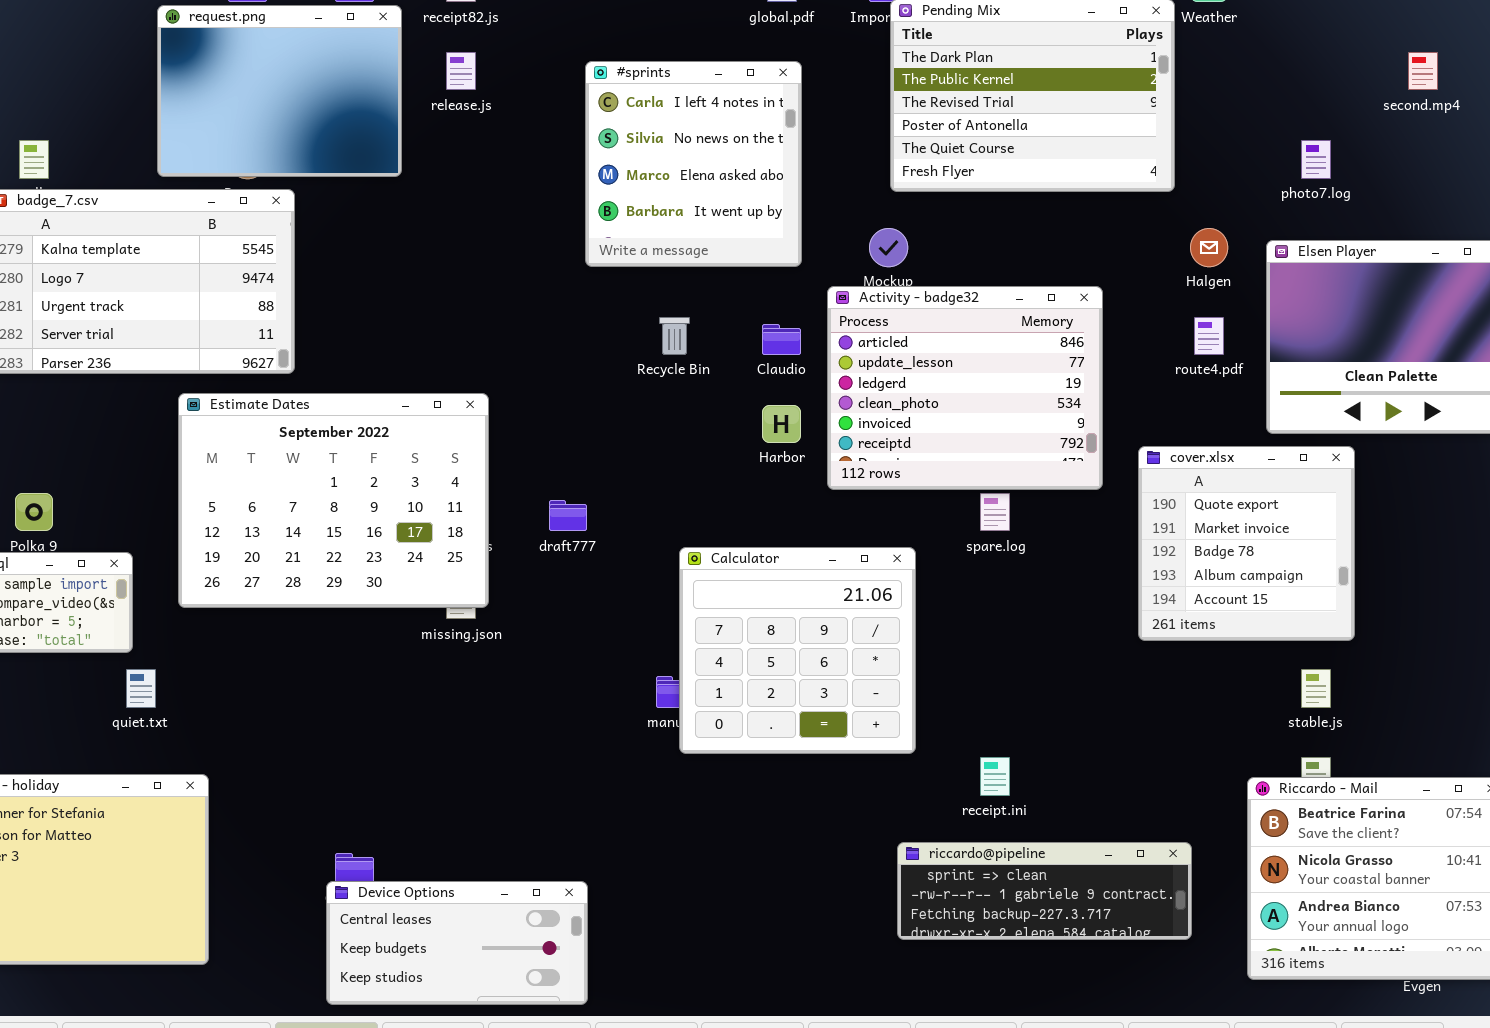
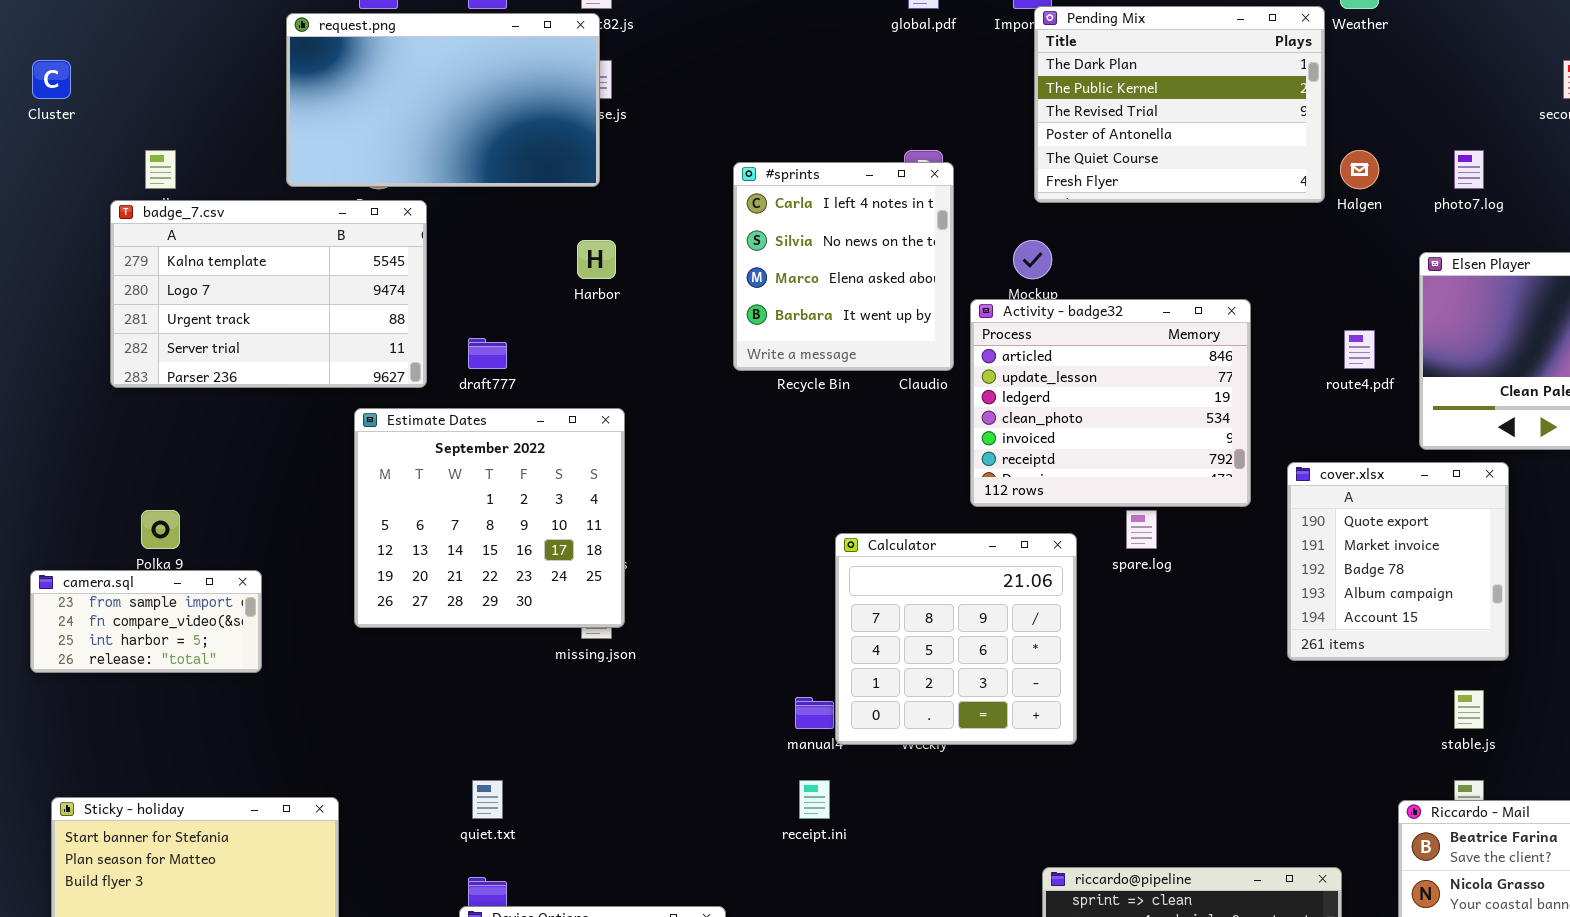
request.png: [157,5,402,177] -> [286,13,600,187], resized
#sprints: [585,61,802,267] -> [733,162,954,371], moved
Halgen: [1190,228,1228,267] -> [1340,150,1379,189], moved
Estimate Dates: [178,393,489,608] -> [354,408,625,628], resized
Harbor: [762,405,801,443] -> [577,240,616,279], moved
draft777: [549,500,587,531] -> [468,338,507,369], moved
Calculator: [679,547,916,754] -> [835,533,1077,745], moved
quiet.txt: [126,669,156,708] -> [472,780,503,819], moved
receipt.ini: [980,757,1010,796] -> [799,780,830,819], moved

